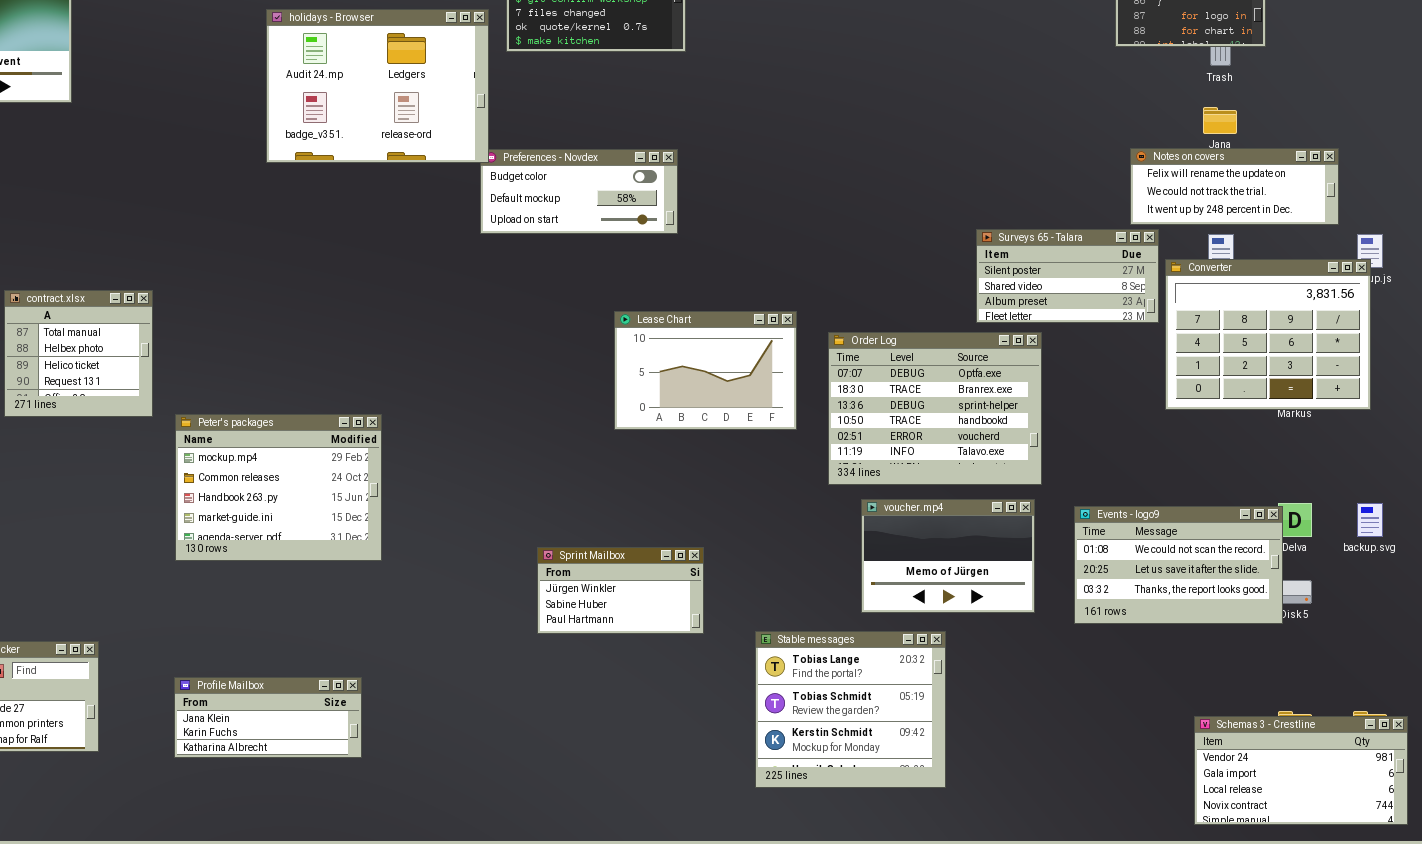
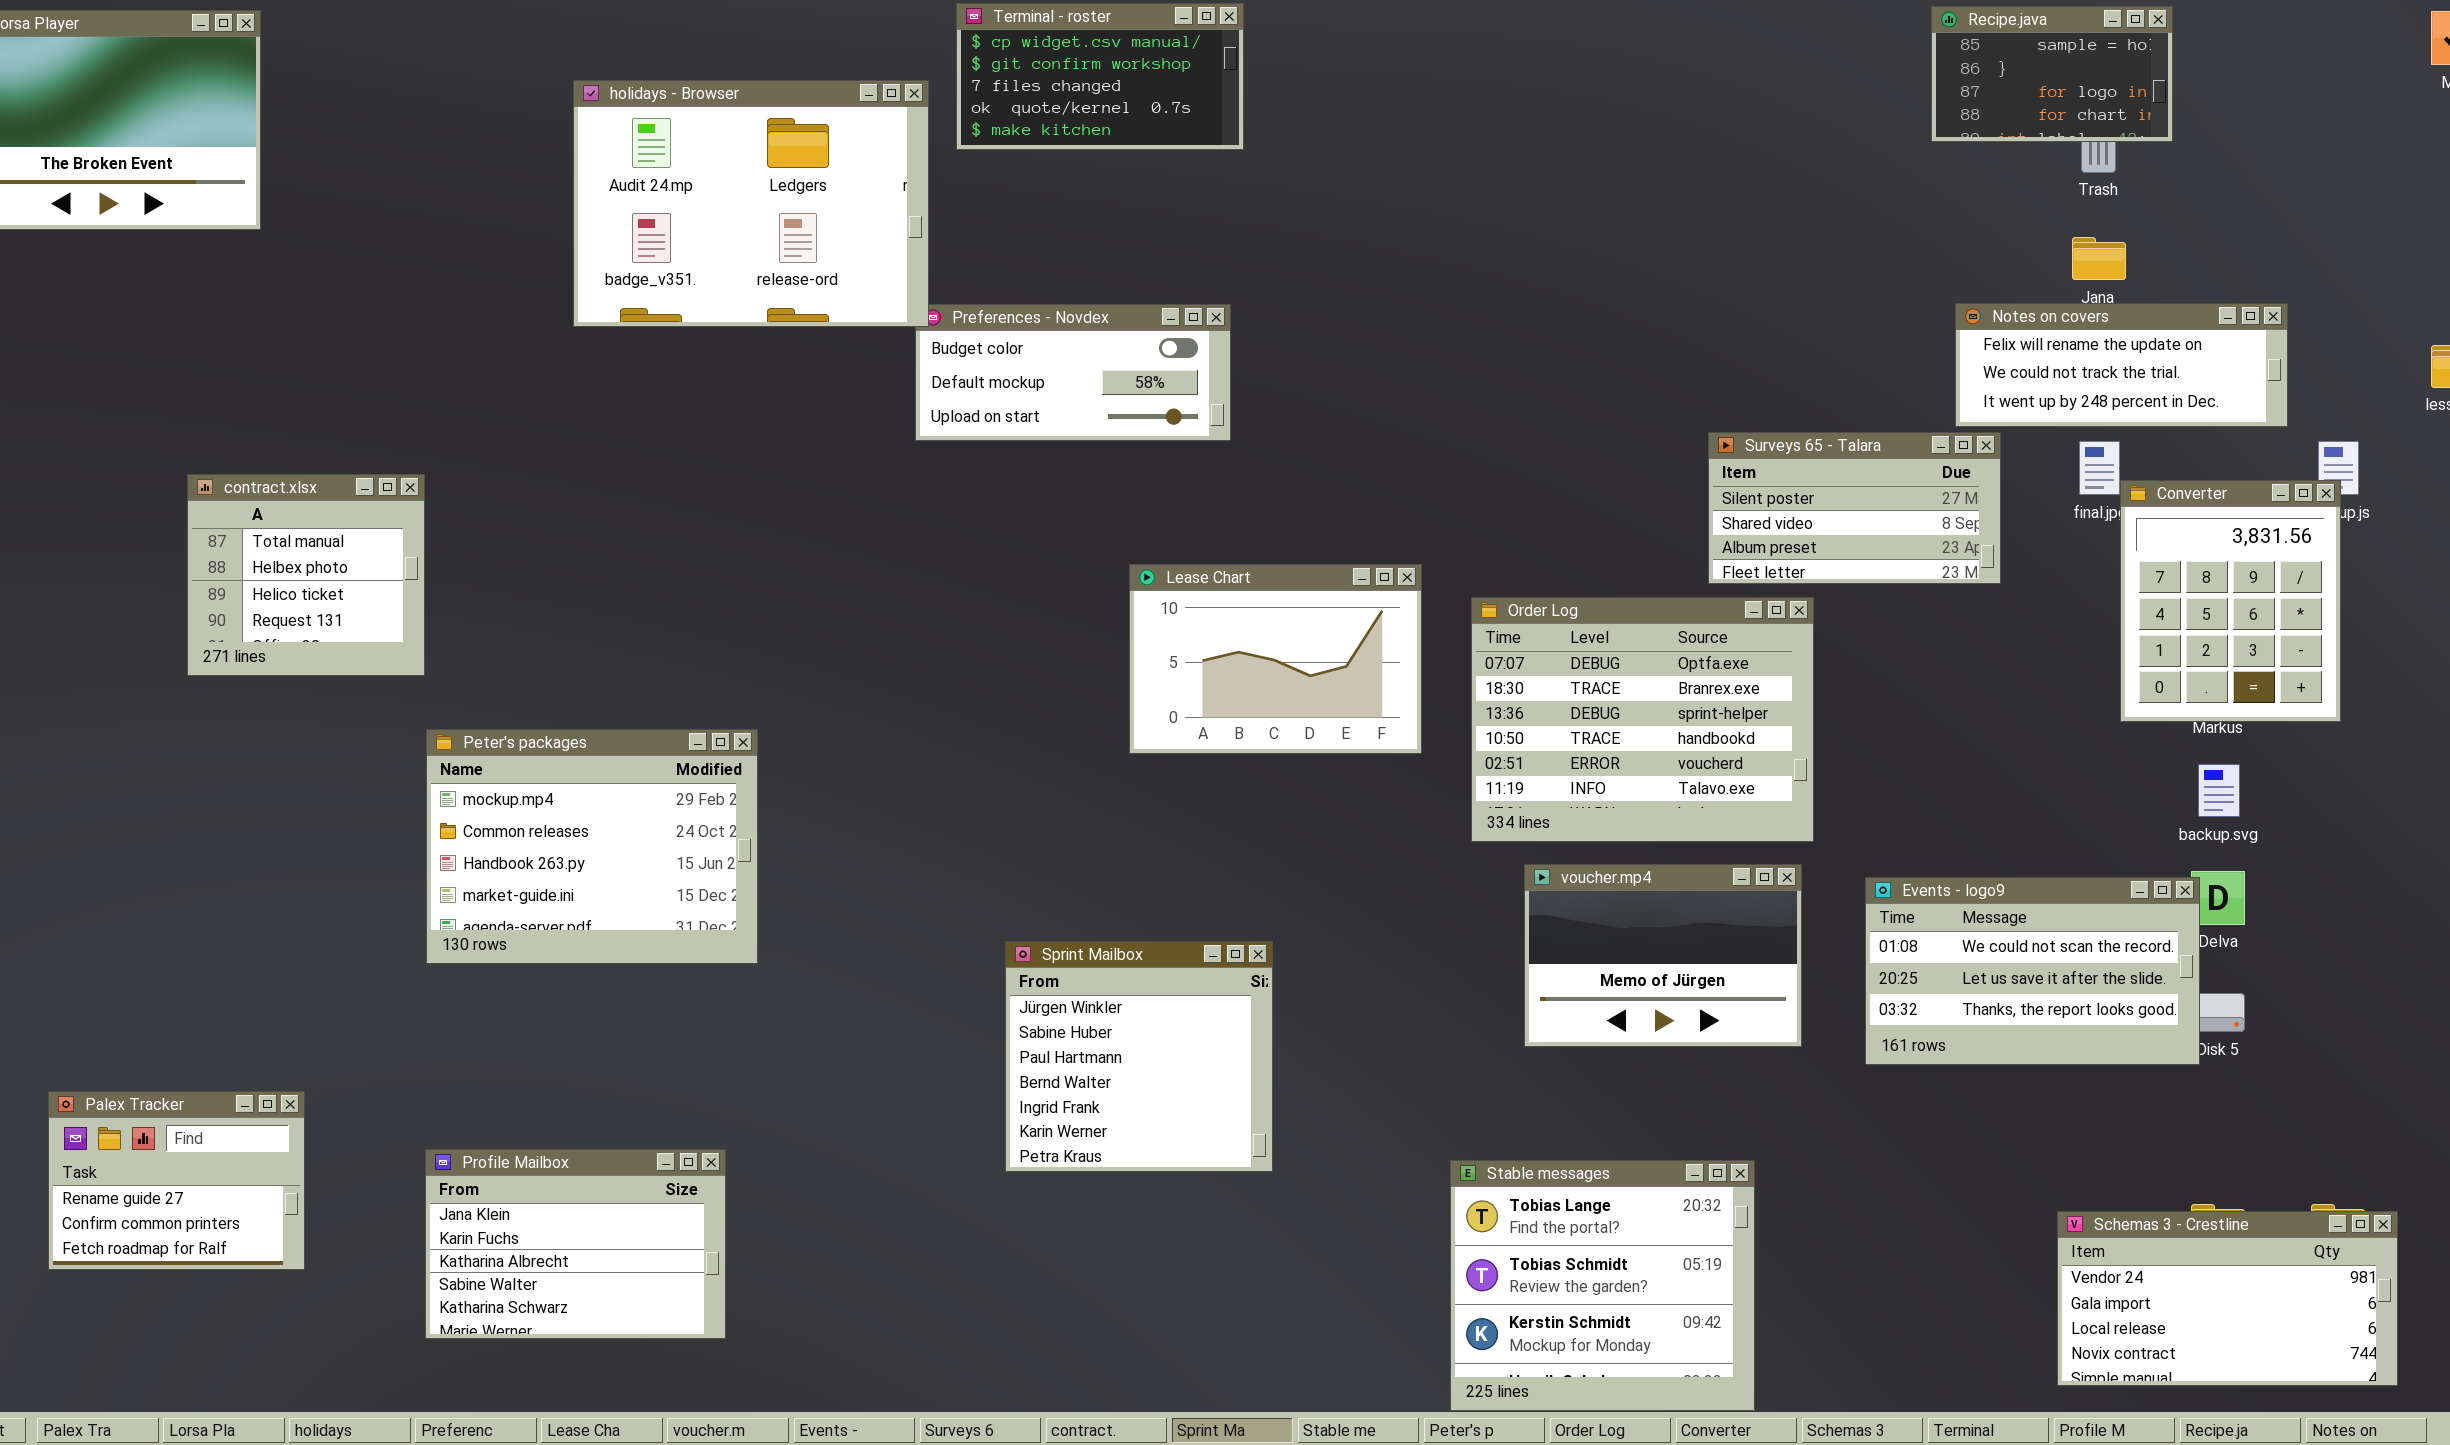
Converter: [1165,259,1371,410] -> [2120,480,2341,722], resized
contract.xlsx: [4,290,153,417] -> [187,474,425,676], moved
backup.svg: [1357,503,1383,537] -> [2198,764,2240,817], moved
Sprint Mailbox: [537,547,704,634] -> [1005,941,1273,1172], resized
Stable messages: [755,631,946,788] -> [1450,1160,1755,1411], moved
Profile Mailbox: [174,677,362,758] -> [425,1149,726,1339], resized

